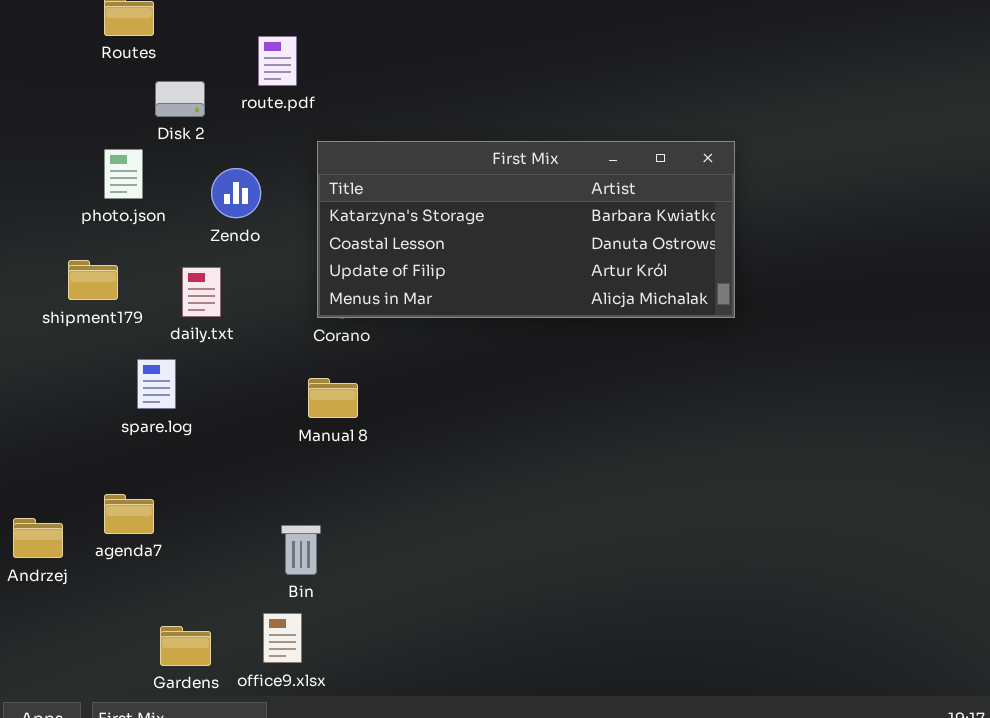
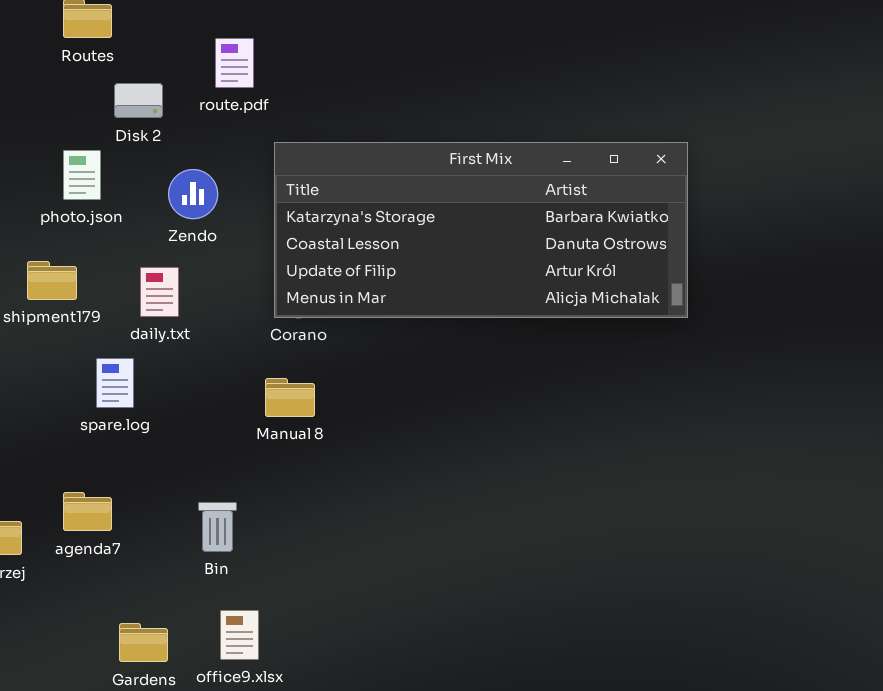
Bin: [281,525,321,575] -> [198,502,237,552], moved

